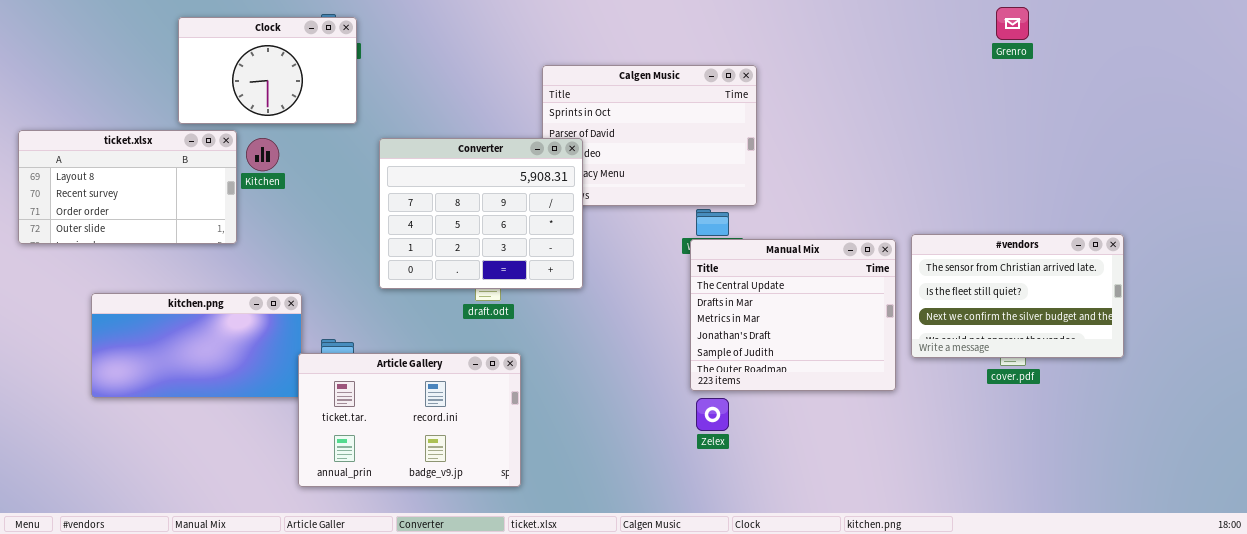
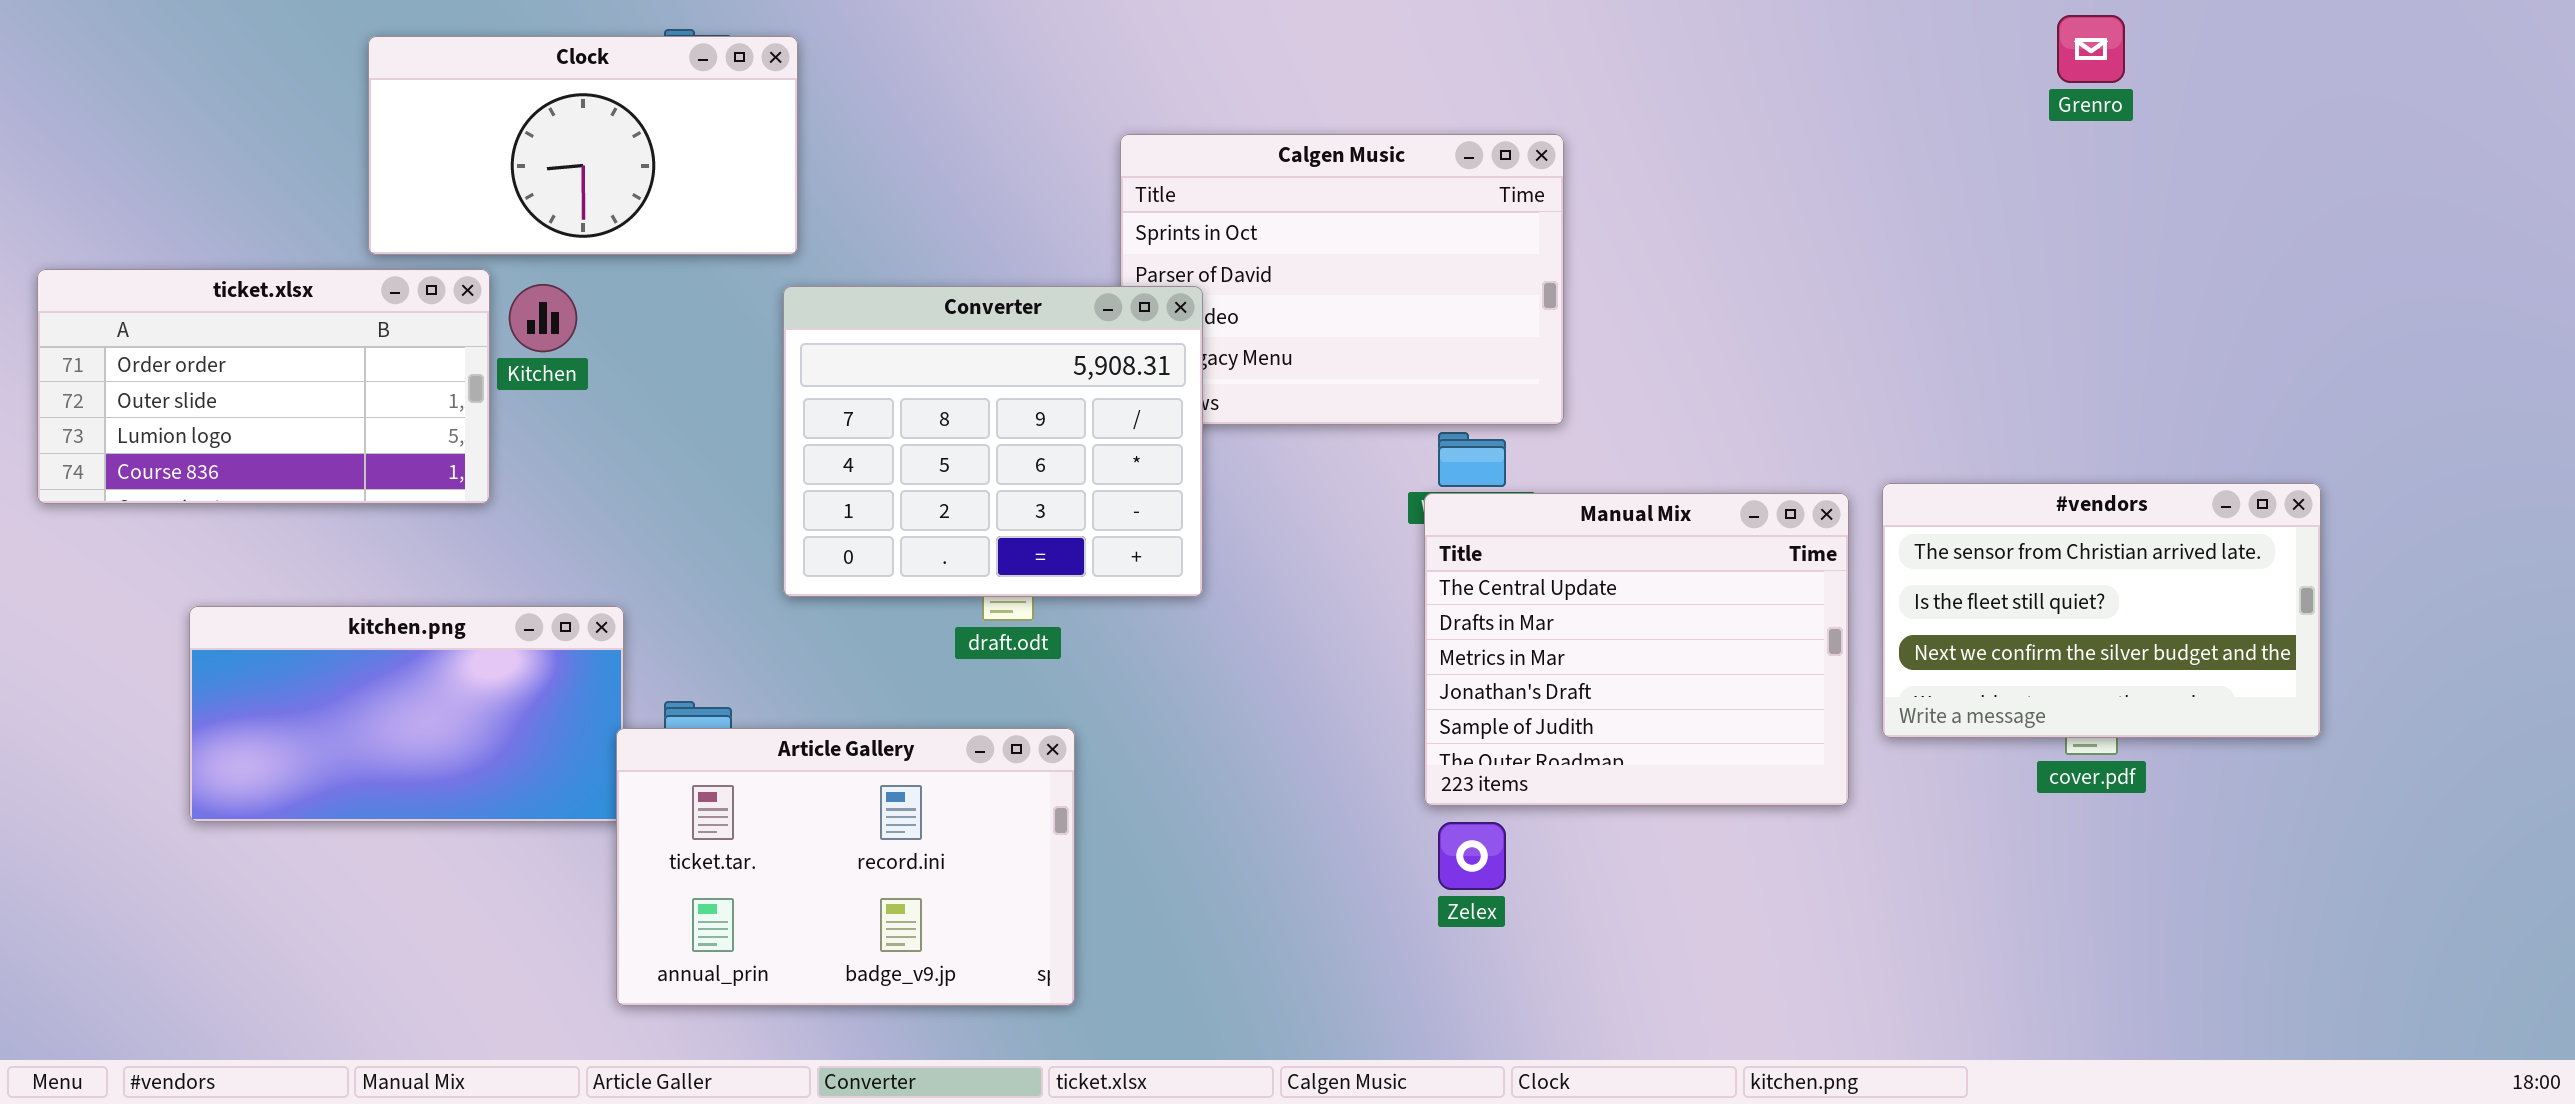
Clock: [178,17,357,124] -> [368,36,798,255], resized
ticket.xlsx: [18,130,237,244] -> [37,269,490,504], scrolled down 2 rows

